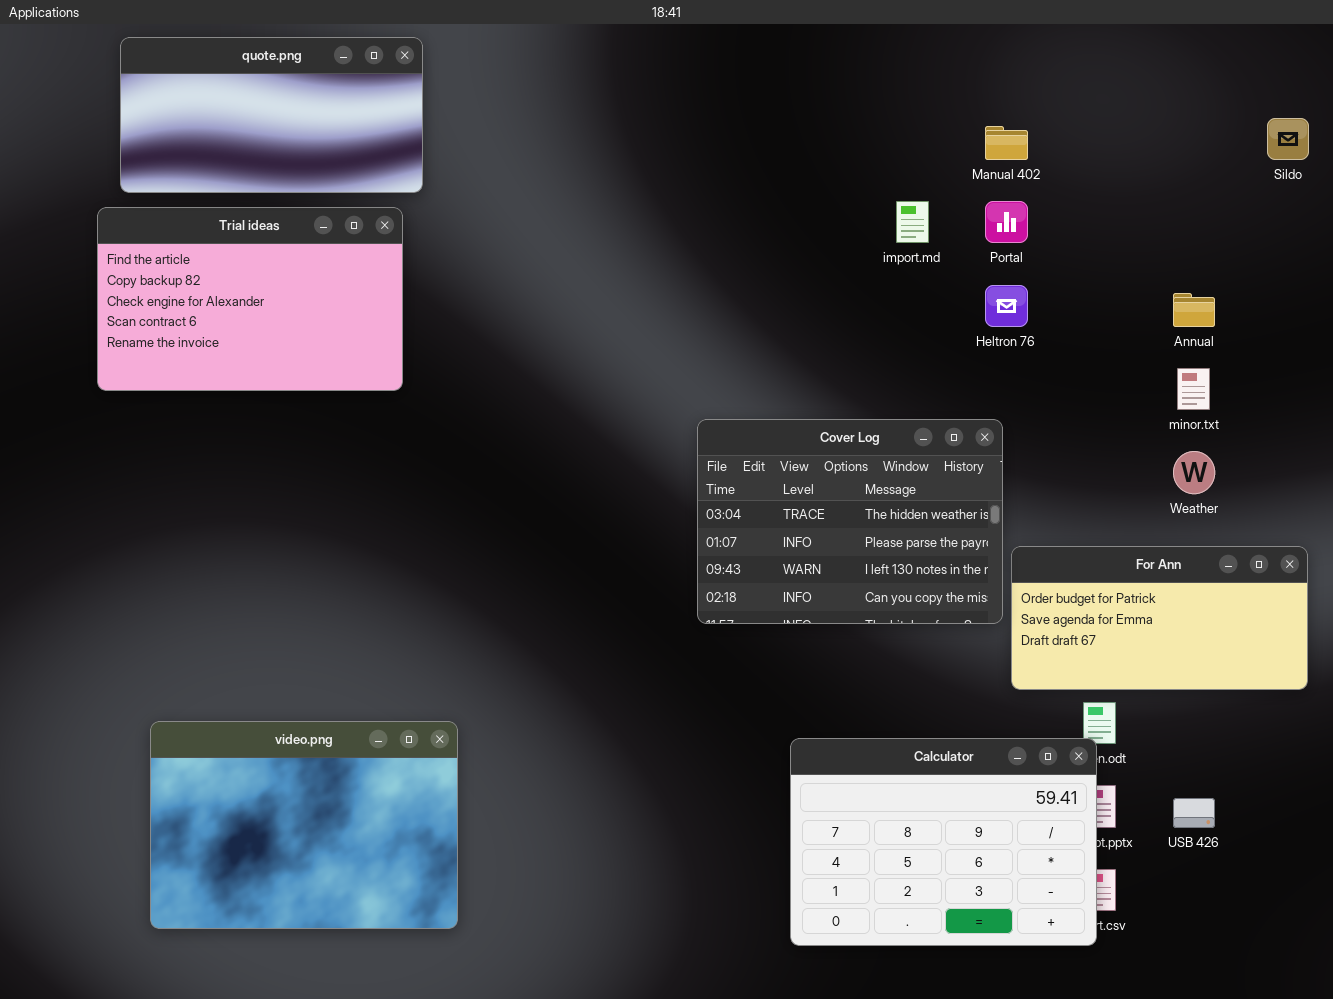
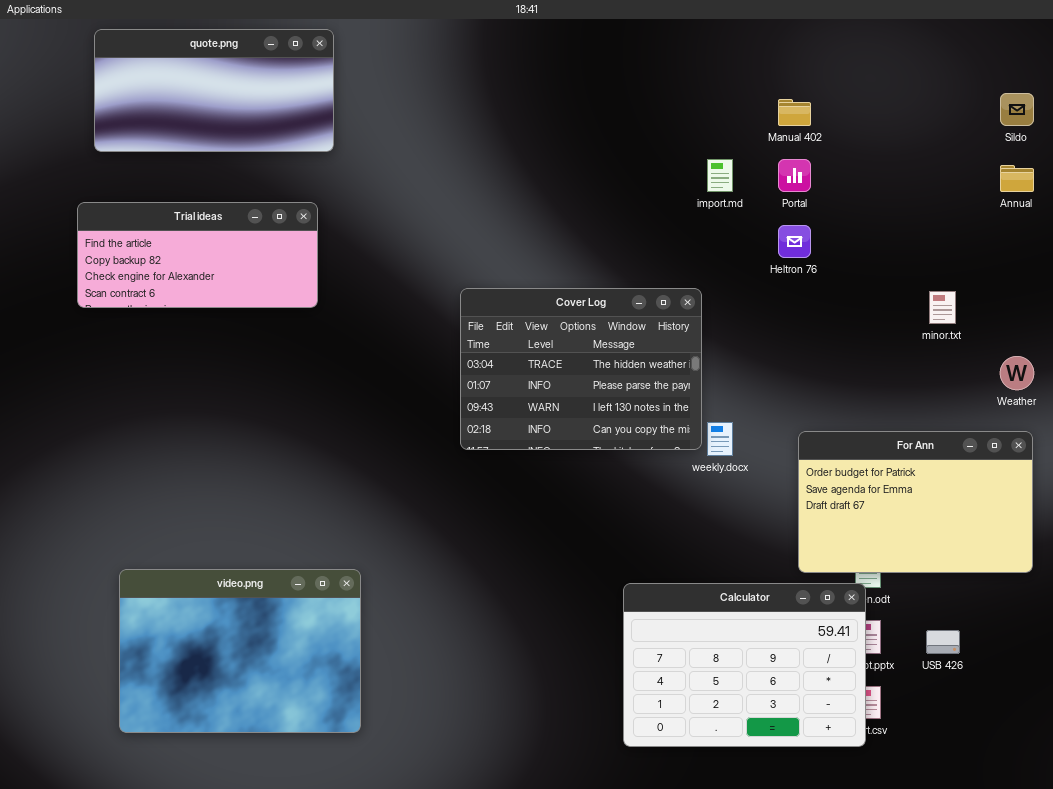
Trial ideas: [97,207,403,391] -> [77,202,318,308], resized
Annual: [1173,293,1215,327] -> [1000,165,1034,192], moved
Cover Log: [697,419,1003,624] -> [460,288,702,450], moved
Weather: [1173,451,1215,494] -> [1000,356,1034,390], moved
For Ann: [1011,546,1308,690] -> [798,431,1033,573], resized

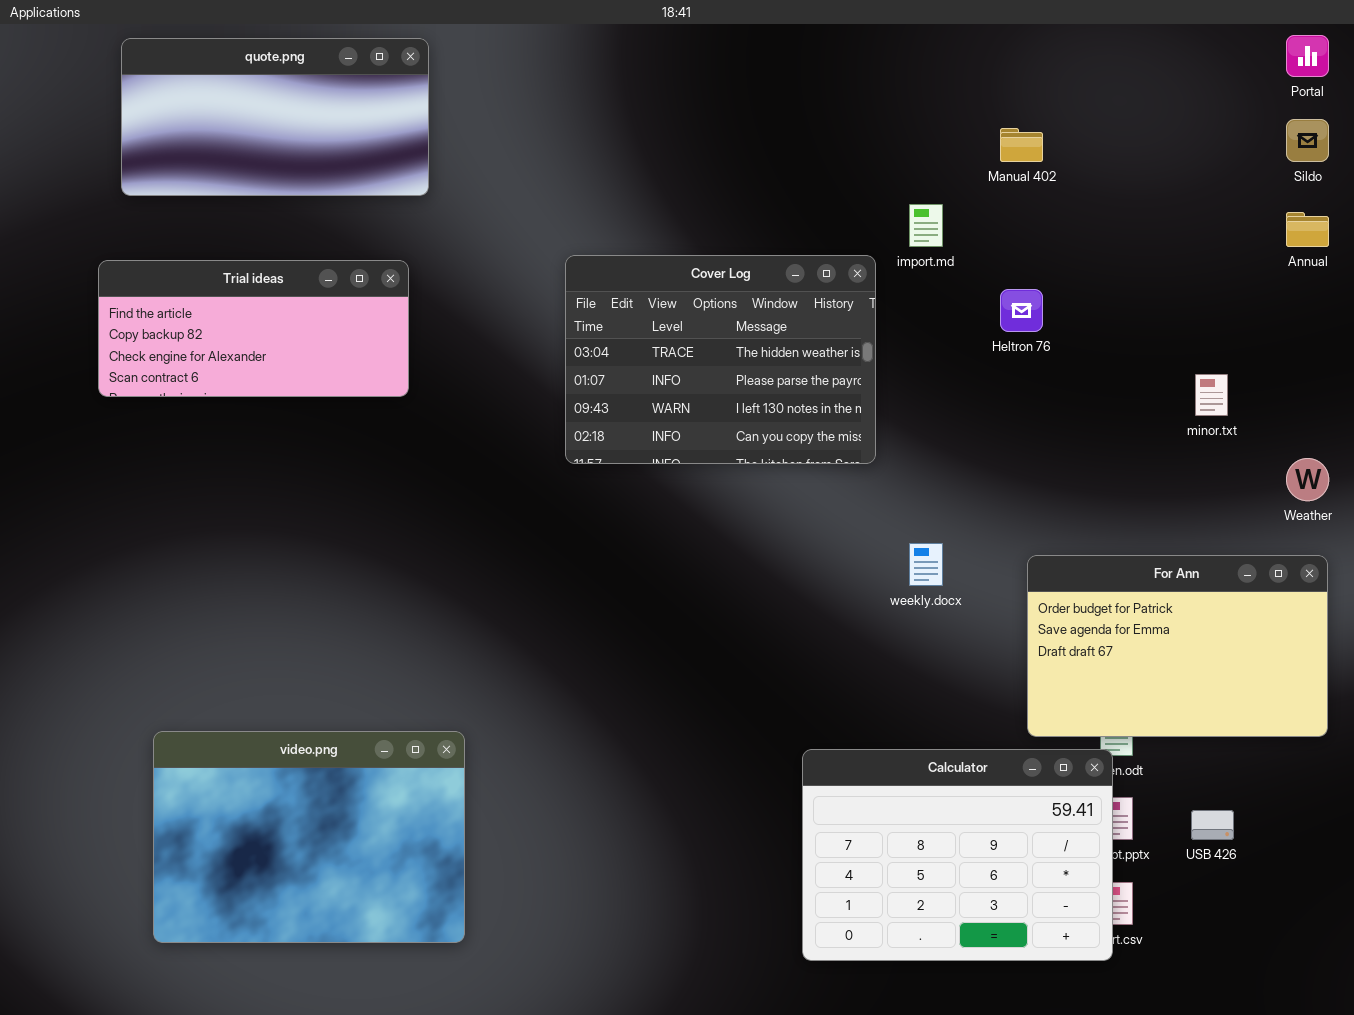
Portal: [778,159,811,192] -> [1286,35,1329,77], moved
Cover Log: [460,288,702,450] -> [565,255,876,464], moved

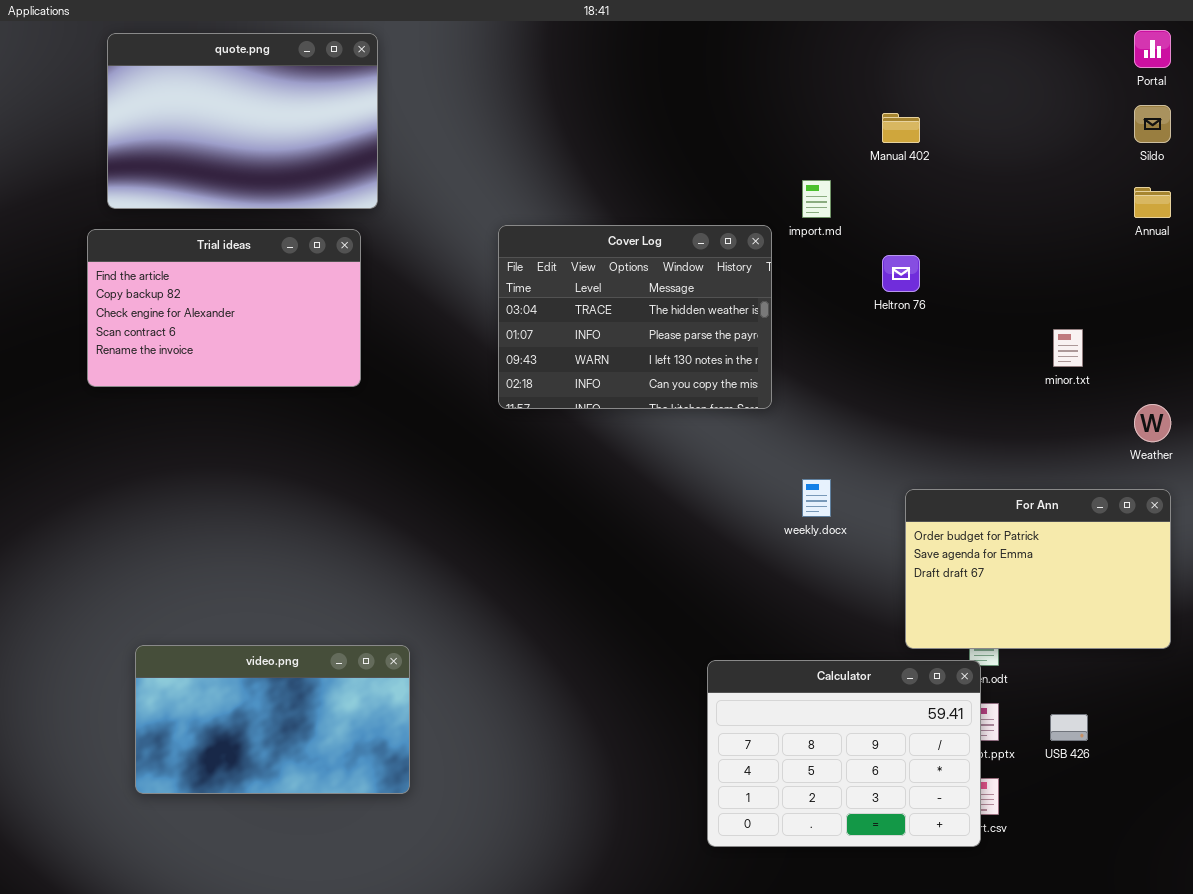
quote.png: [121,38,429,196] -> [107,33,378,209], resized
Trial ideas: [98,260,409,397] -> [87,229,361,387], resized
video.png: [153,731,465,943] -> [135,645,410,794], resized

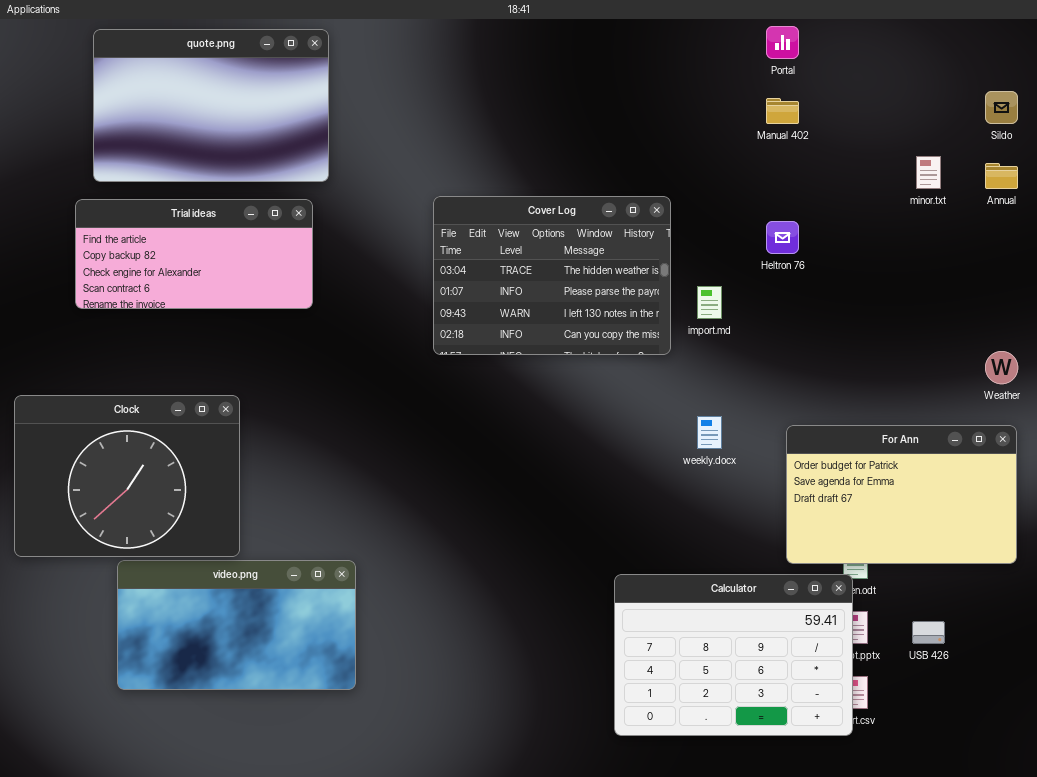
Portal: [1134,30,1171,68] -> [766,26,799,59], moved
import.md: [802,180,831,218] -> [697,286,722,319], moved
Trial ideas: [87,229,361,387] -> [75,199,313,309], resized
minor.txt: [1053,329,1083,367] -> [916,156,941,189], moved
Clock: none -> [14,395,240,557], opened

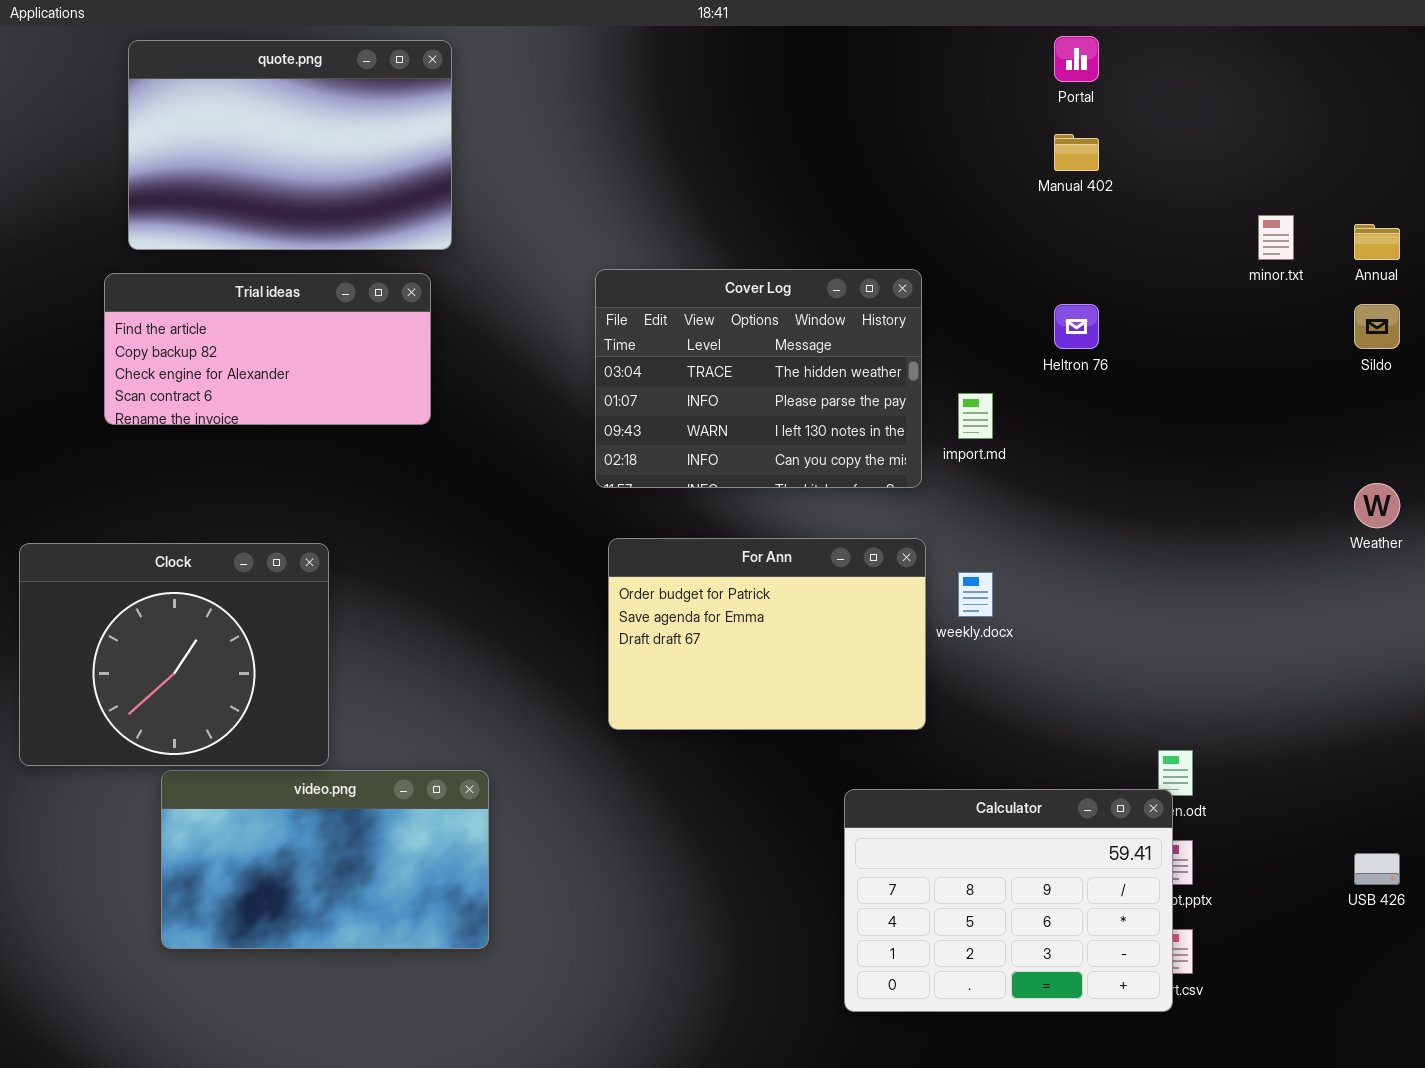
Sildo: [985,91,1018,124] -> [1354,304,1400,349], moved
For Ann: [786,425,1017,564] -> [608,538,926,730], moved
USB 426: [912,621,945,644] -> [1354,853,1400,885], moved

